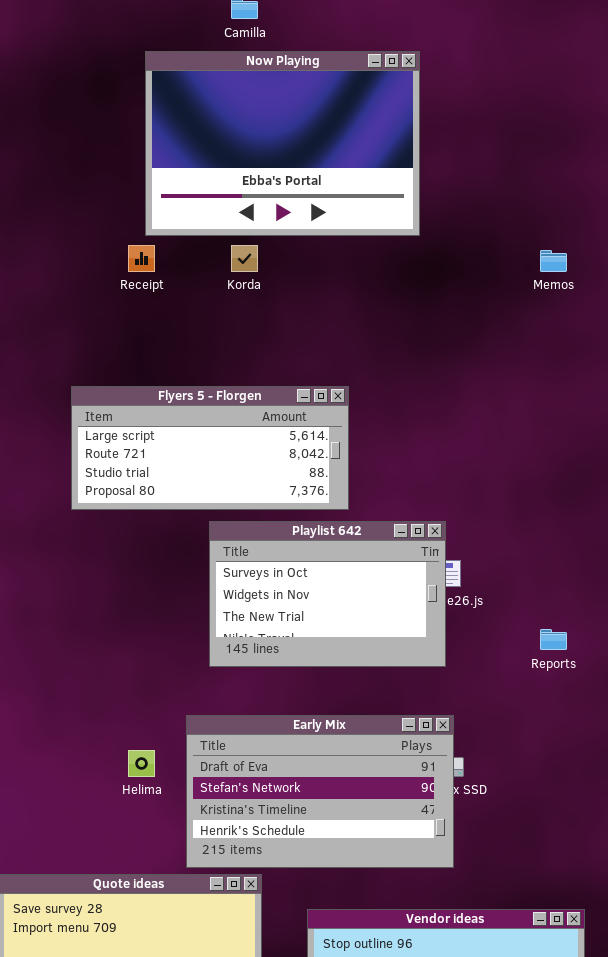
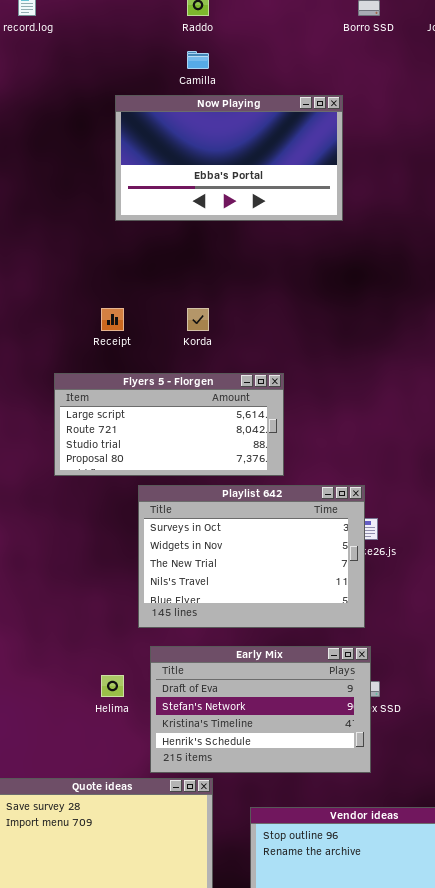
Now Playing: [145,51,420,236] -> [115,95,343,221], resized
Receipt: [128,245,155,272] -> [101,308,124,331], moved
Korda: [231,245,258,272] -> [187,308,209,331], moved
Playlist 642: [209,521,446,667] -> [138,485,365,628], resized

